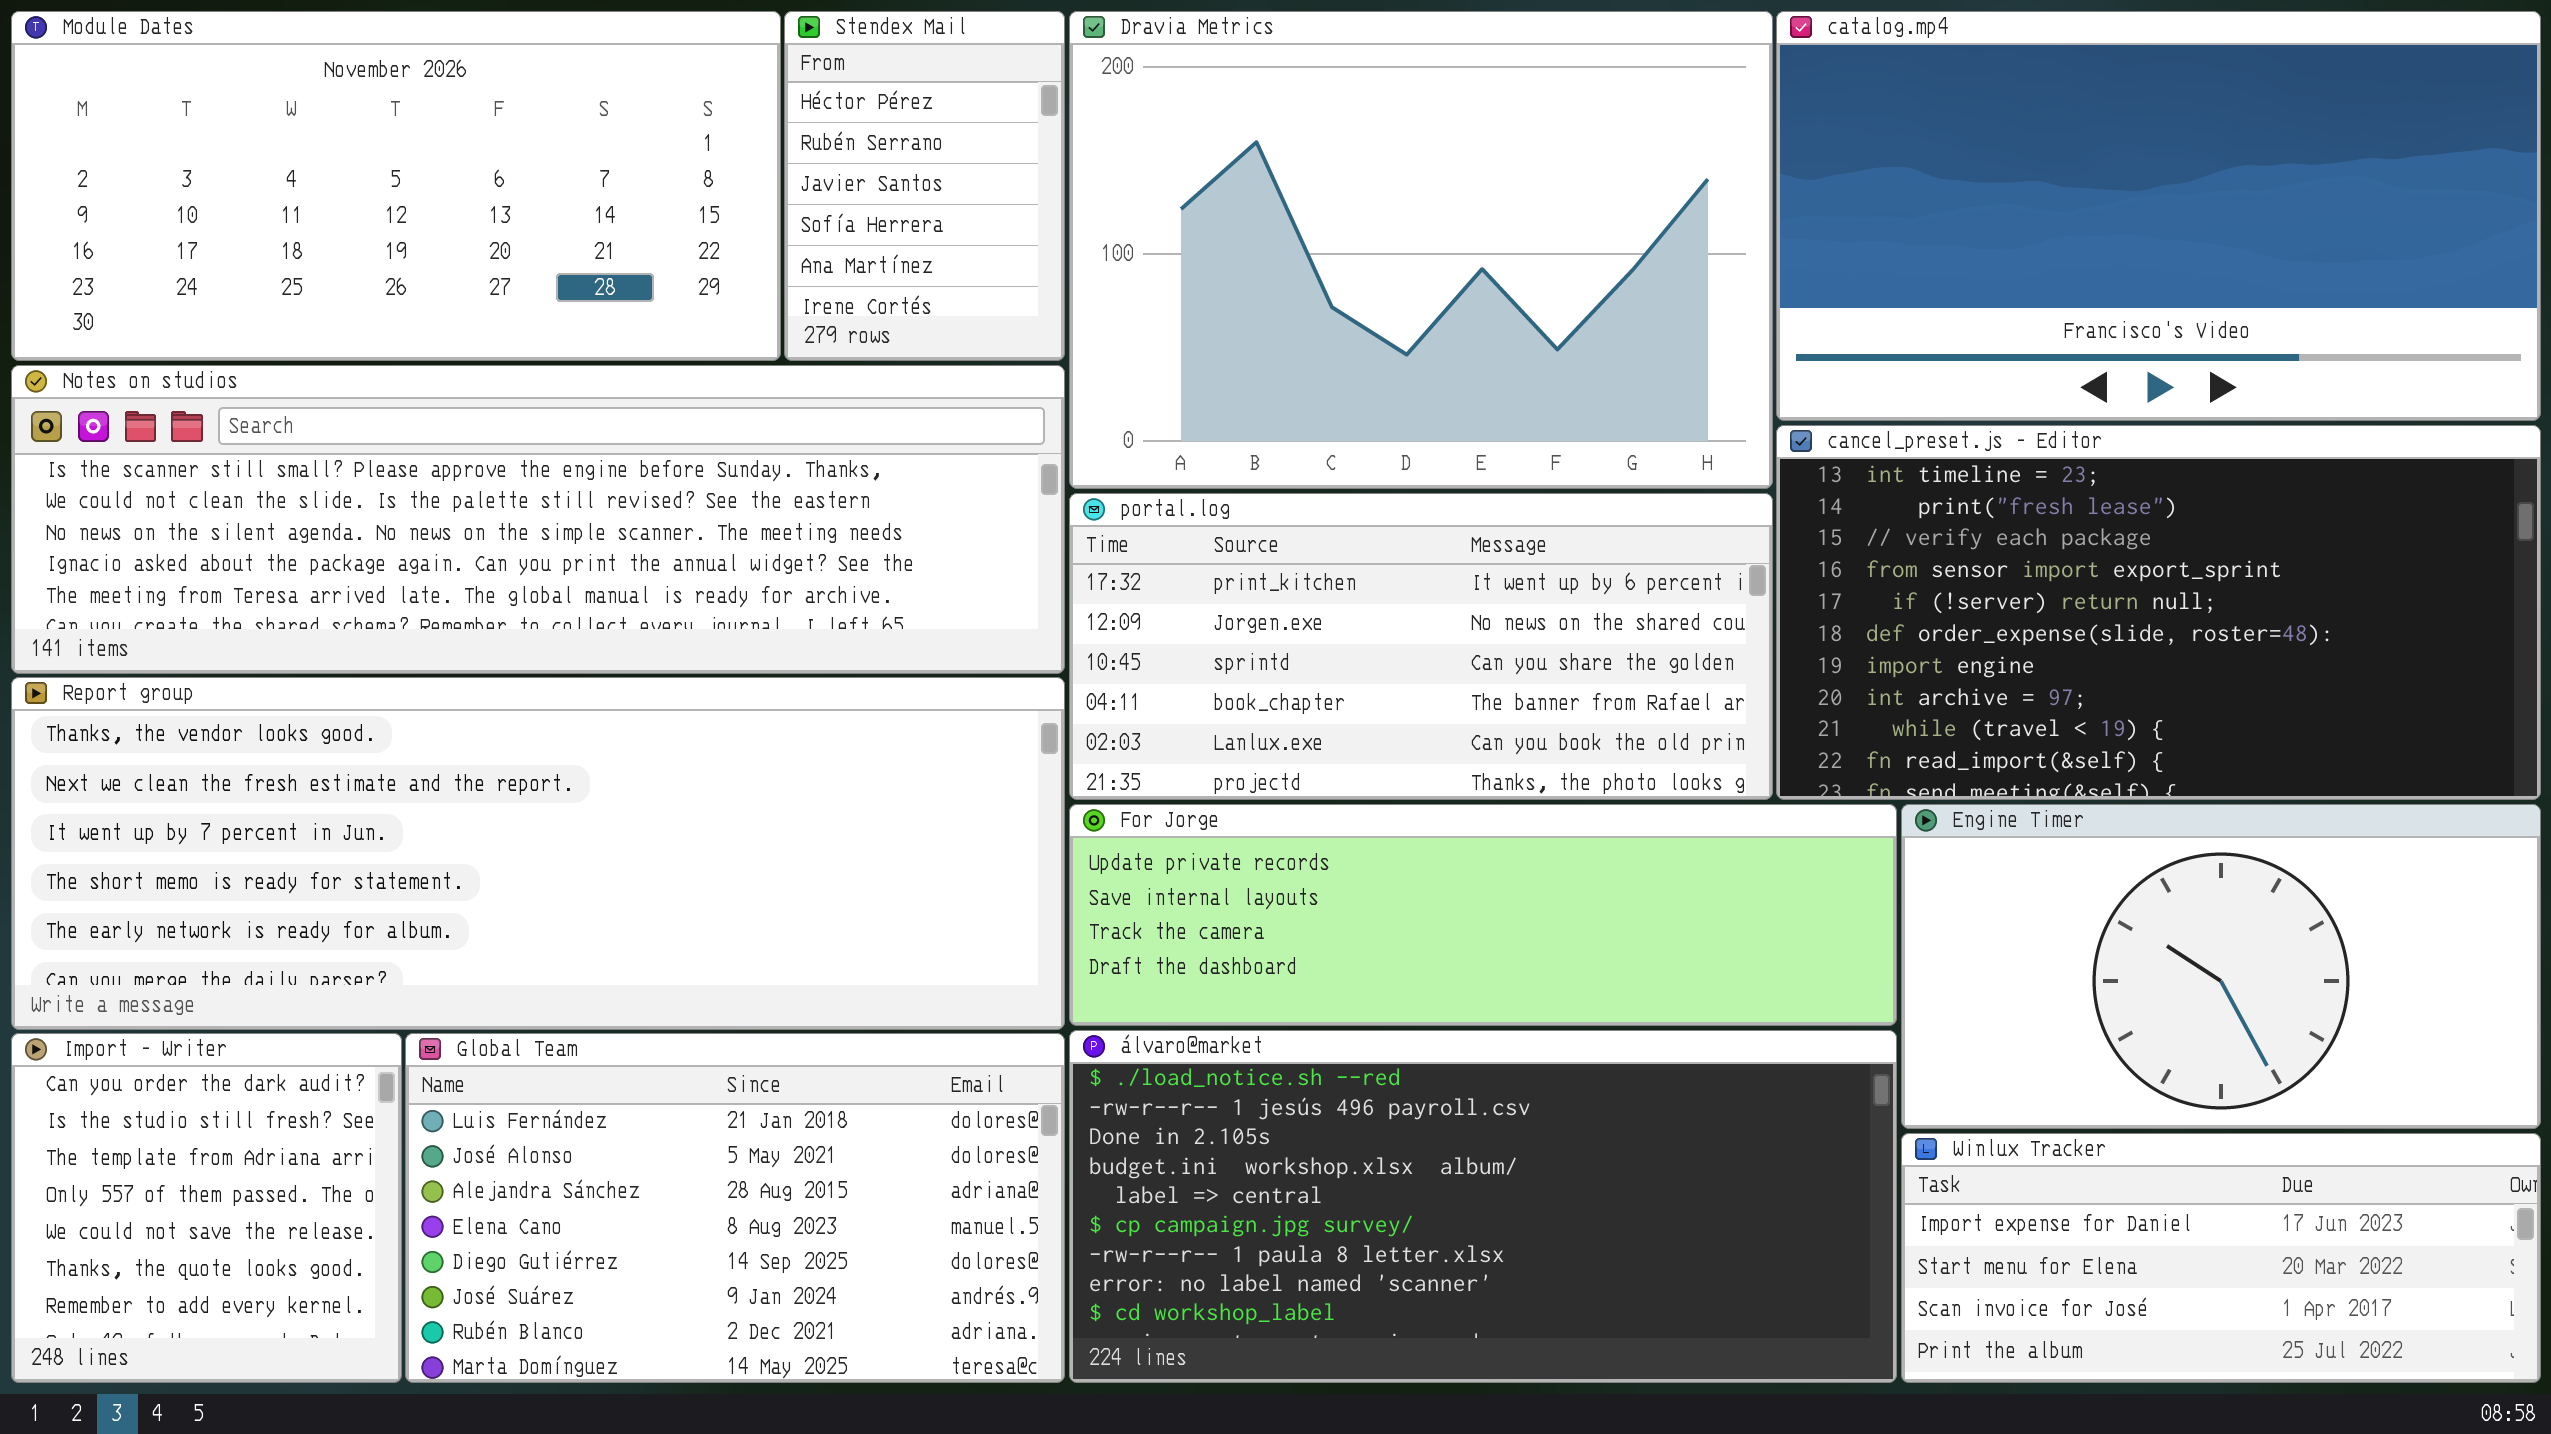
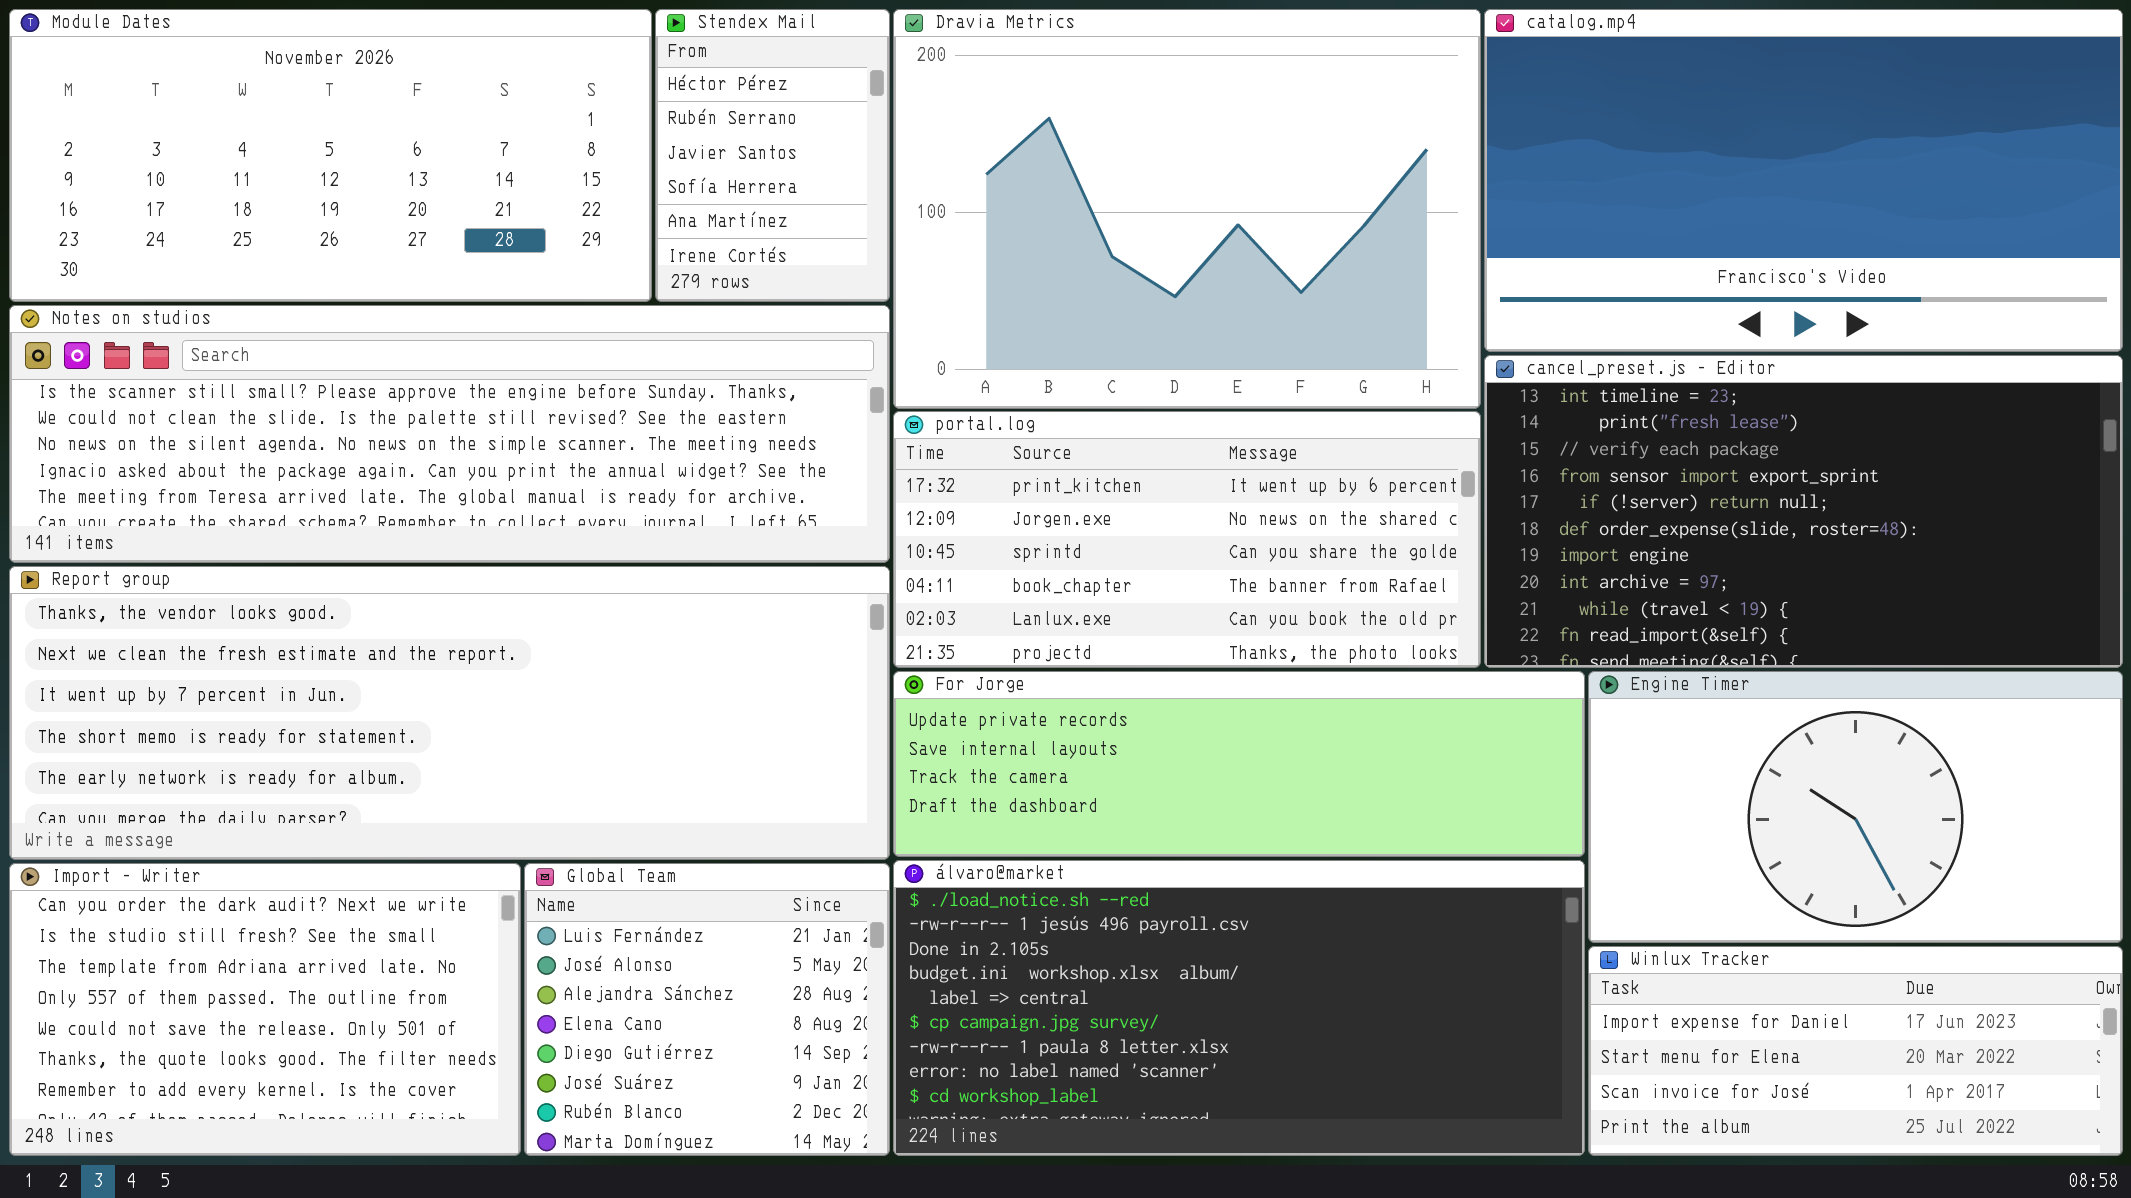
Import - Writer: [11,1033,402,1383] -> [9,863,521,1156], resized
Global Team: [405,1033,1065,1383] -> [524,863,890,1156], resized

